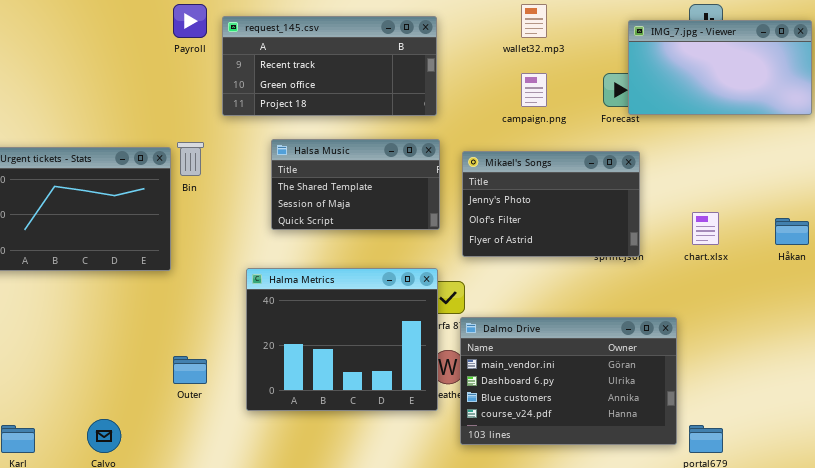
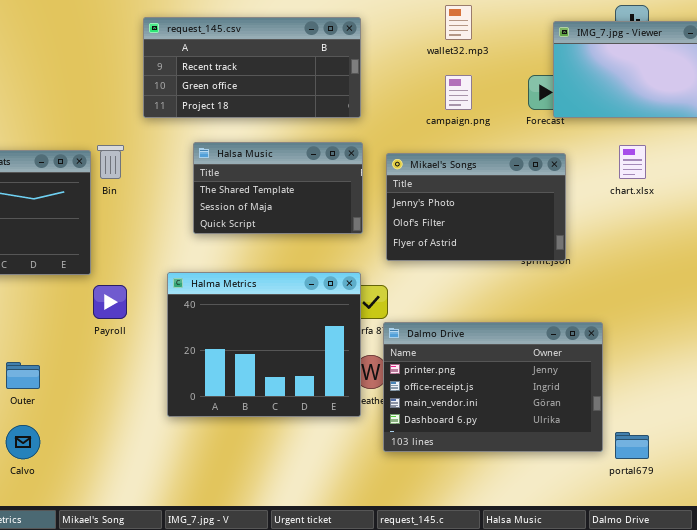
Payroll: [173,4,207,38] -> [93,285,127,319], moved
chart.xlsx: [692,212,719,245] -> [619,145,646,179], moved
Dalmo Drive: [460,317,677,445] -> [383,322,603,452], scrolled up 2 rows
Outer: [173,356,207,384] -> [6,362,40,389], moved

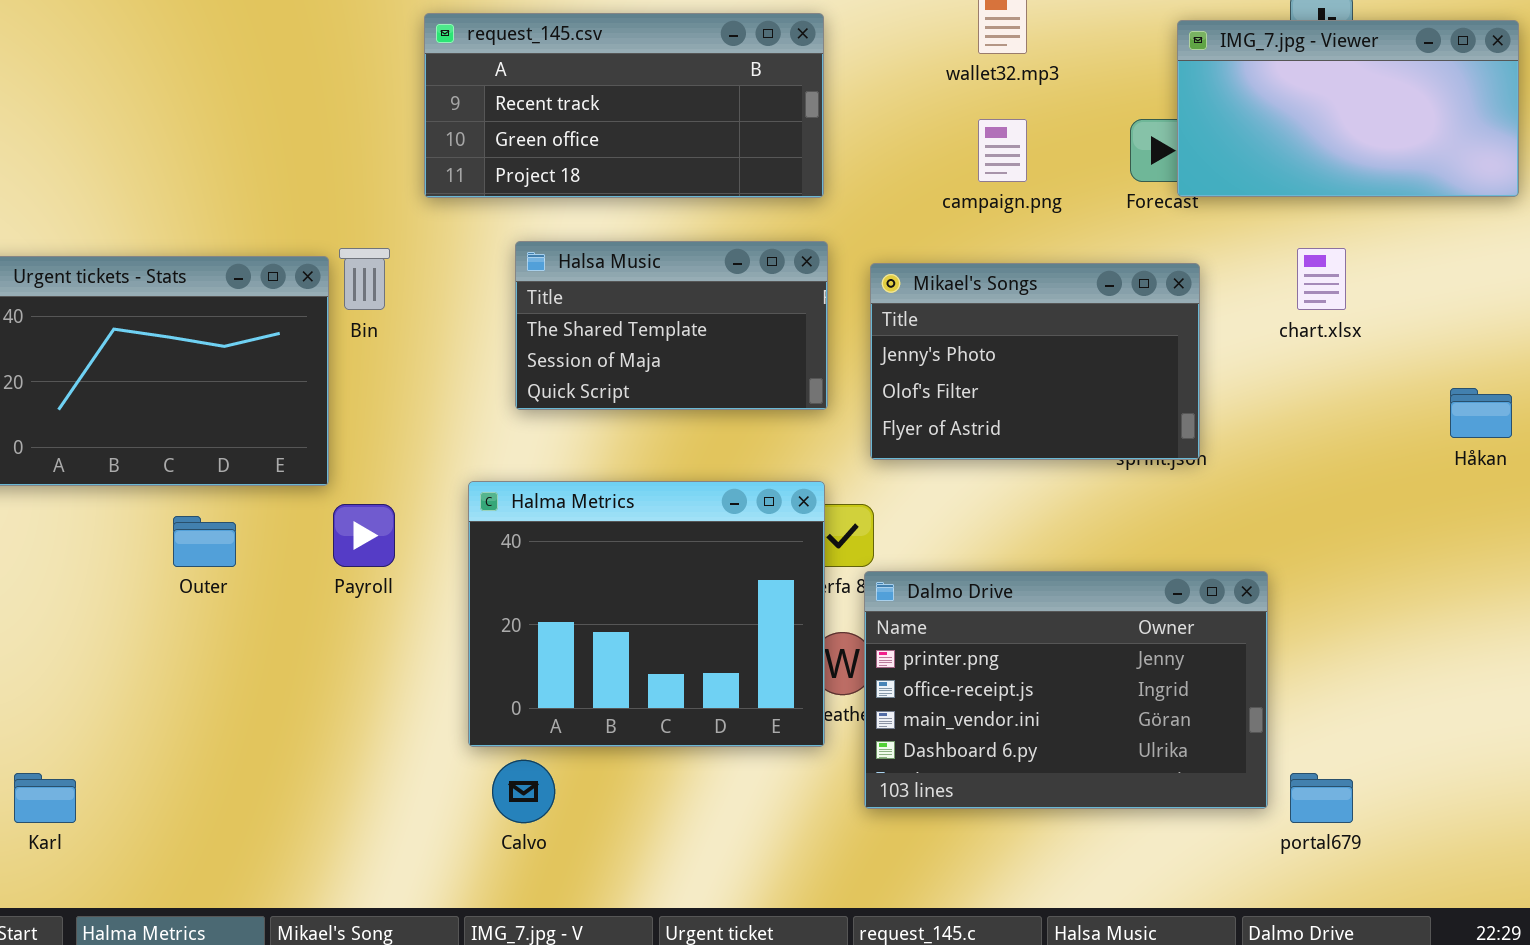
Outer: [6,362,40,389] -> [173,516,236,567], moved
Calvo: [6,425,40,459] -> [492,760,555,823], moved

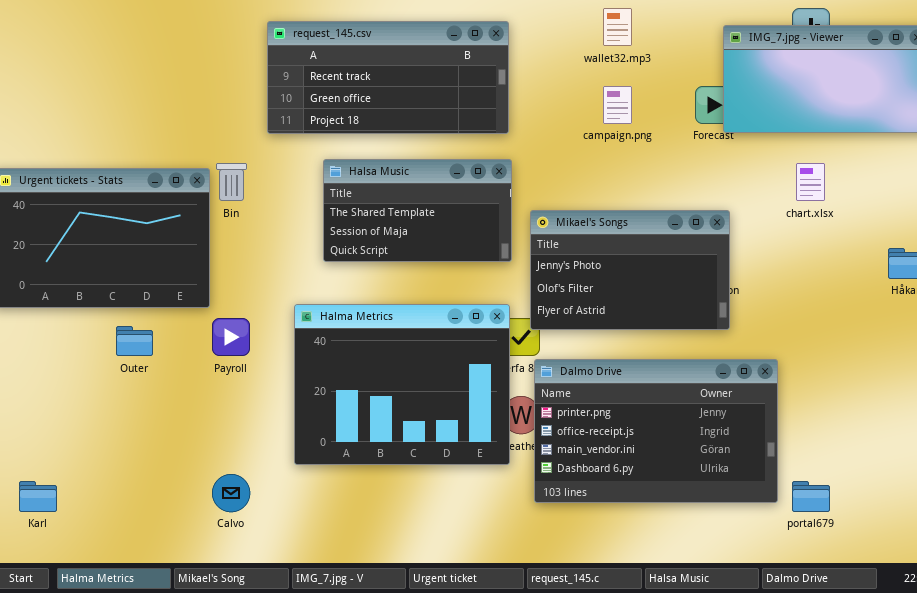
Mikael's Songs: [870,263,1200,460] -> [530,210,730,330], moved
Calvo: [492,760,555,823] -> [212,474,250,512], moved

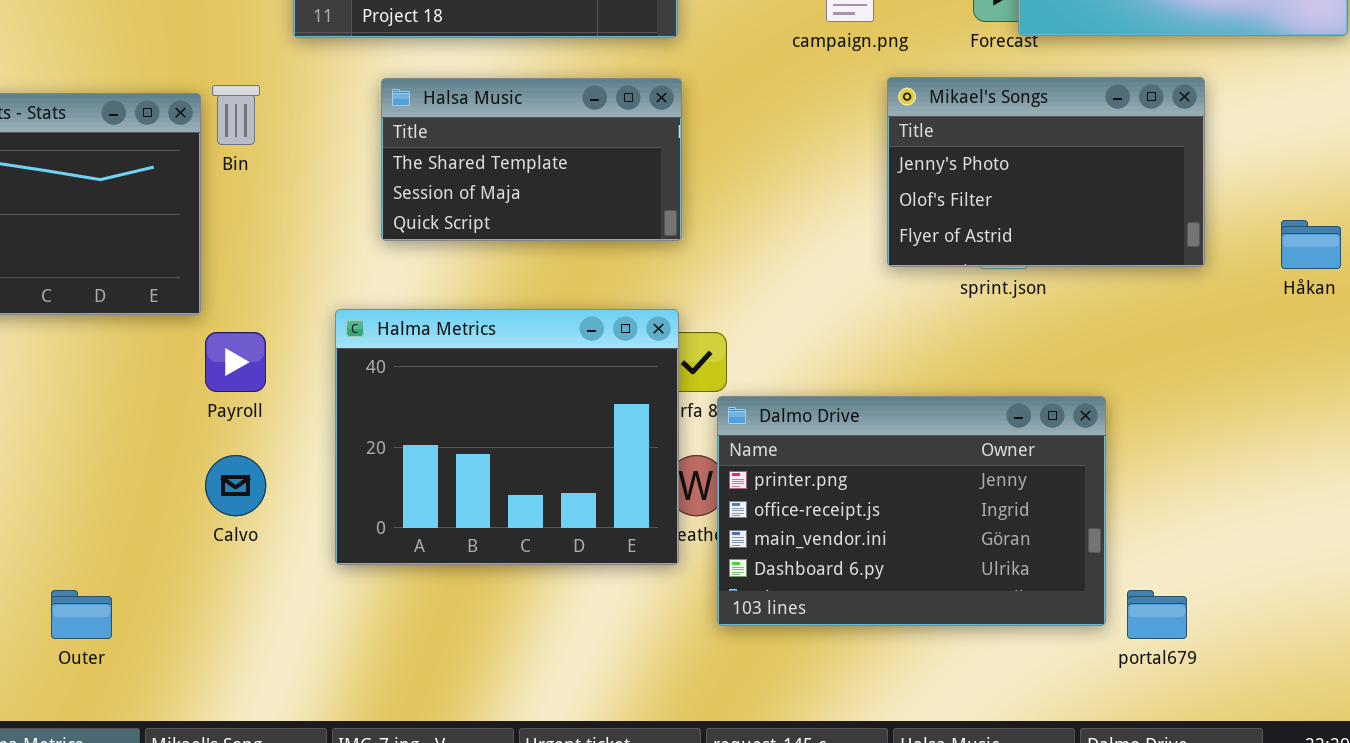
Mikael's Songs: [530,210,730,330] -> [887,77,1205,267], moved
Outer: [116,326,153,356] -> [51,590,112,639], moved
Calvo: [212,474,250,512] -> [205,455,266,516], moved

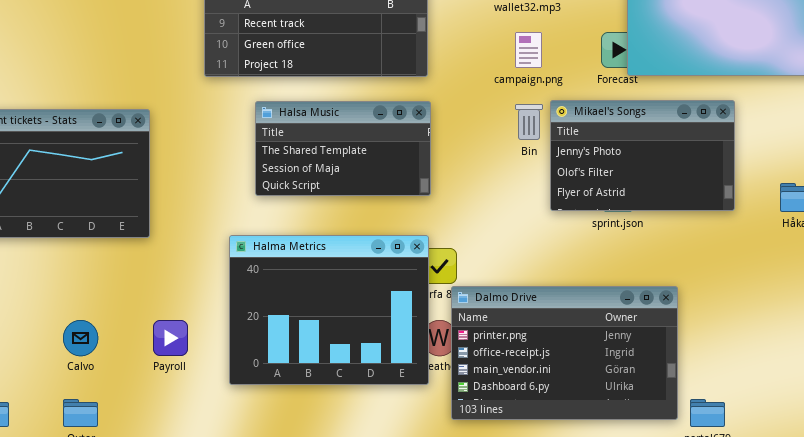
Bin: [212,85,260,145] -> [515,104,543,140], moved
Payroll: [205,332,266,392] -> [153,320,188,356], moved
Calvo: [205,455,266,516] -> [63,320,98,356], moved

